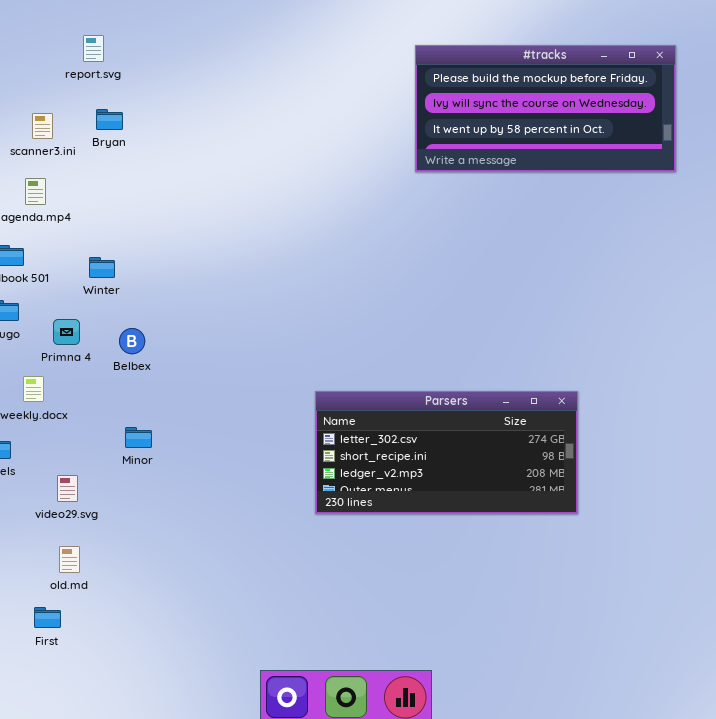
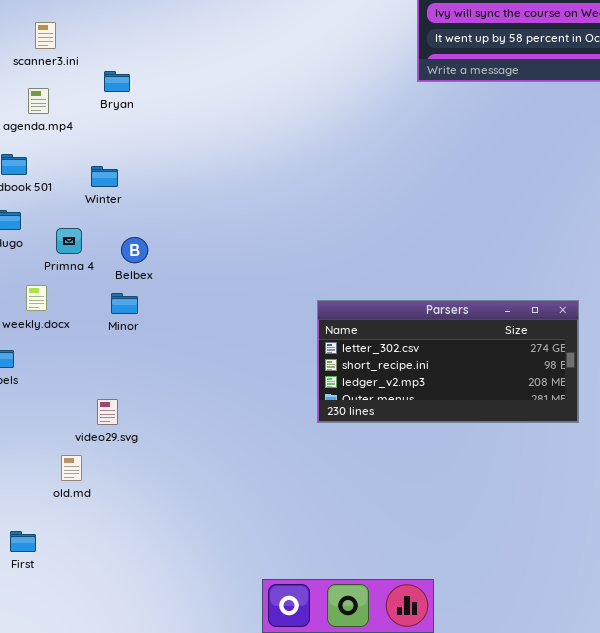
Bryan: [96,109,123,130] -> [104,71,130,92], moved
Minor: [125,427,152,448] -> [111,293,138,314], moved
video29.svg: [57,475,78,502] -> [97,399,118,425], moved
First: [34,607,61,628] -> [10,531,36,552], moved

